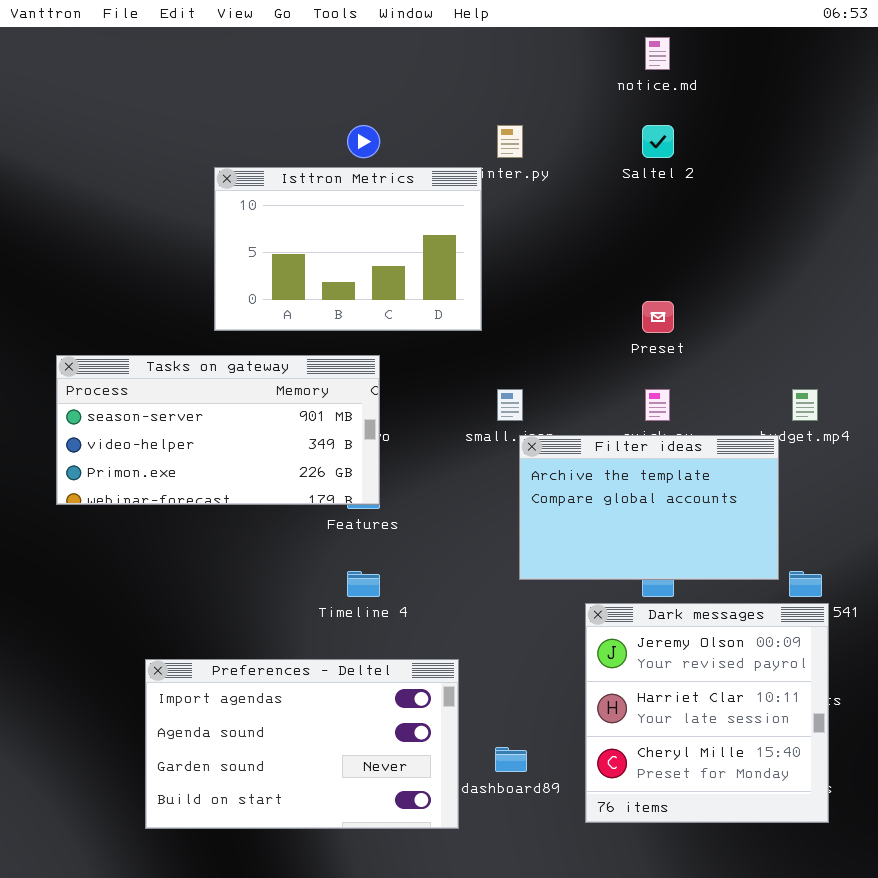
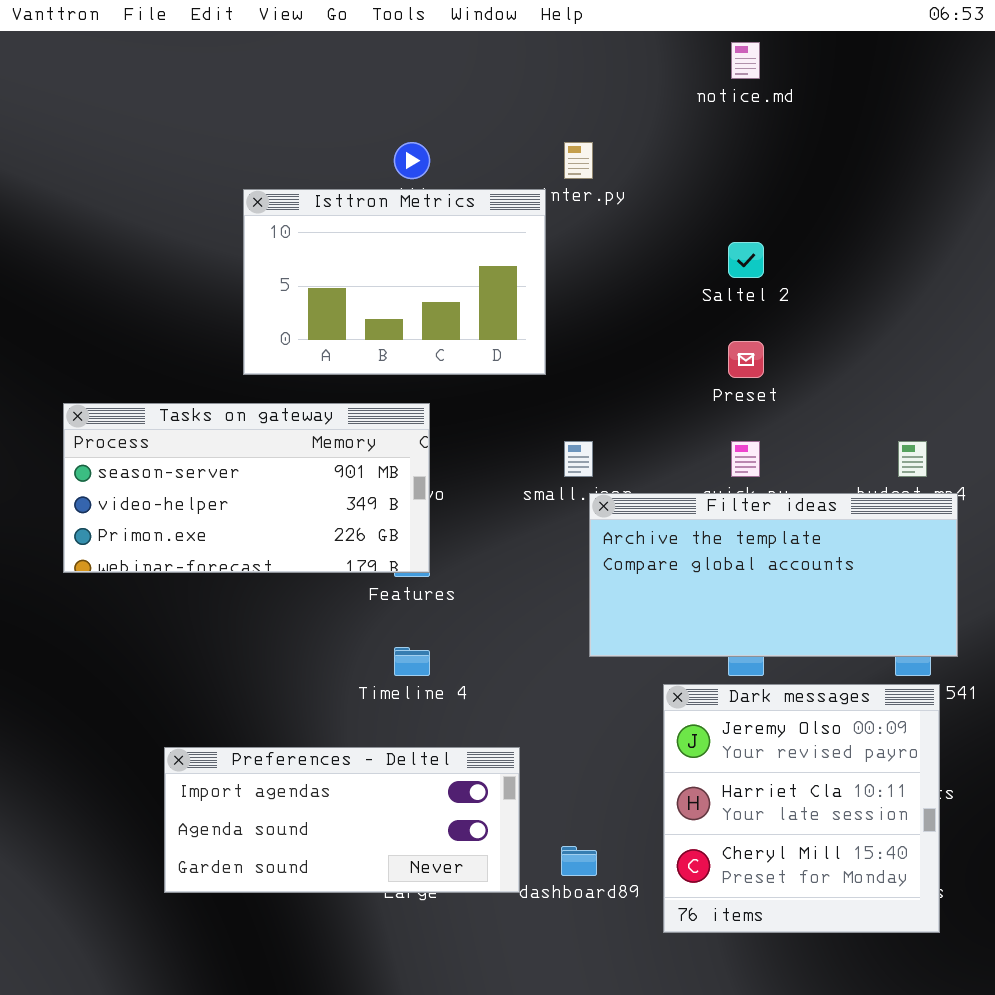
Saltel 2: [642,125,674,158] -> [728,242,764,278], moved
Filter ideas: [519,435,779,580] -> [589,493,958,657], resized
Preferences - Deltel: [145,659,459,829] -> [164,747,520,893], resized

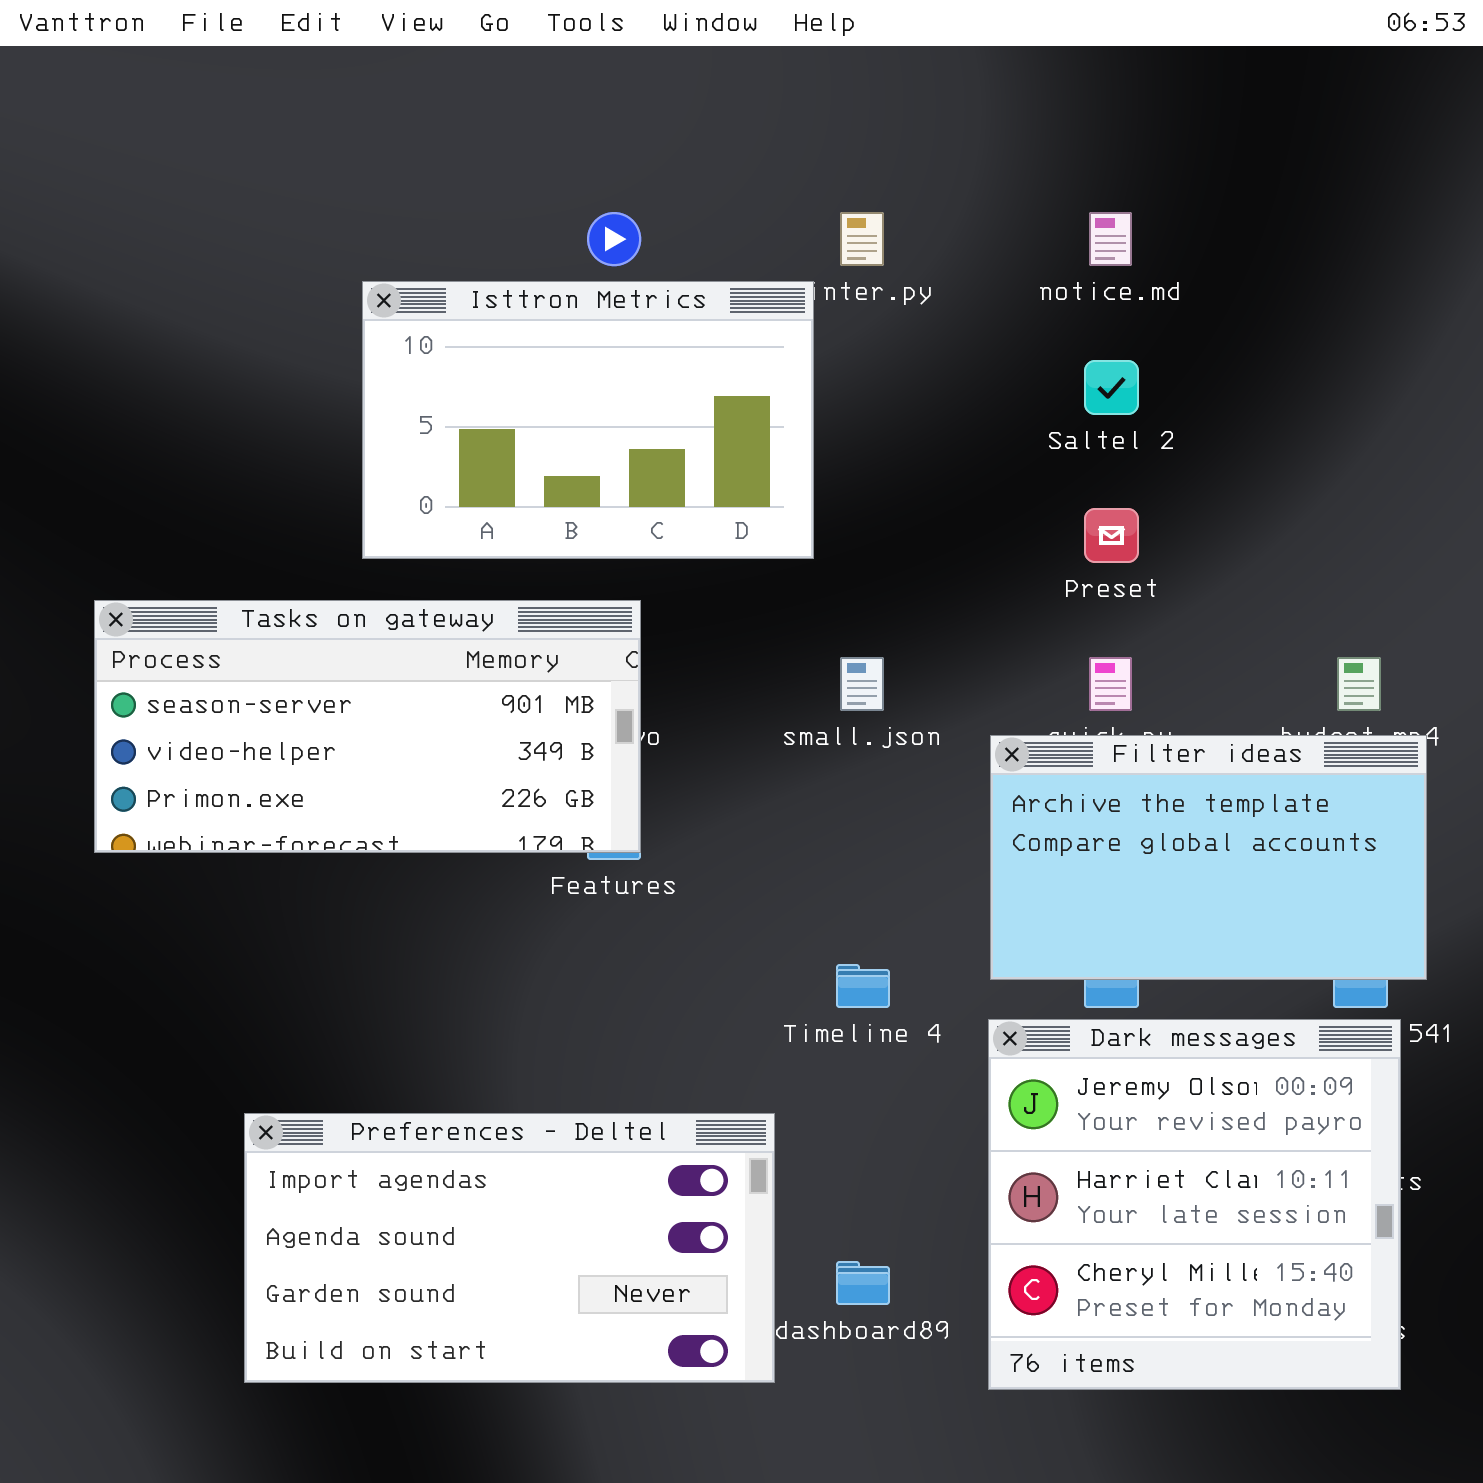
notice.md: [731,42,760,79] -> [1089,212,1132,266], moved
Filter ideas: [589,493,958,657] -> [990,735,1427,980], resized
Timeline 4: [394,647,430,676] -> [836,964,890,1008], moved
Preferences - Deltel: [164,747,520,893] -> [244,1113,775,1383], resized

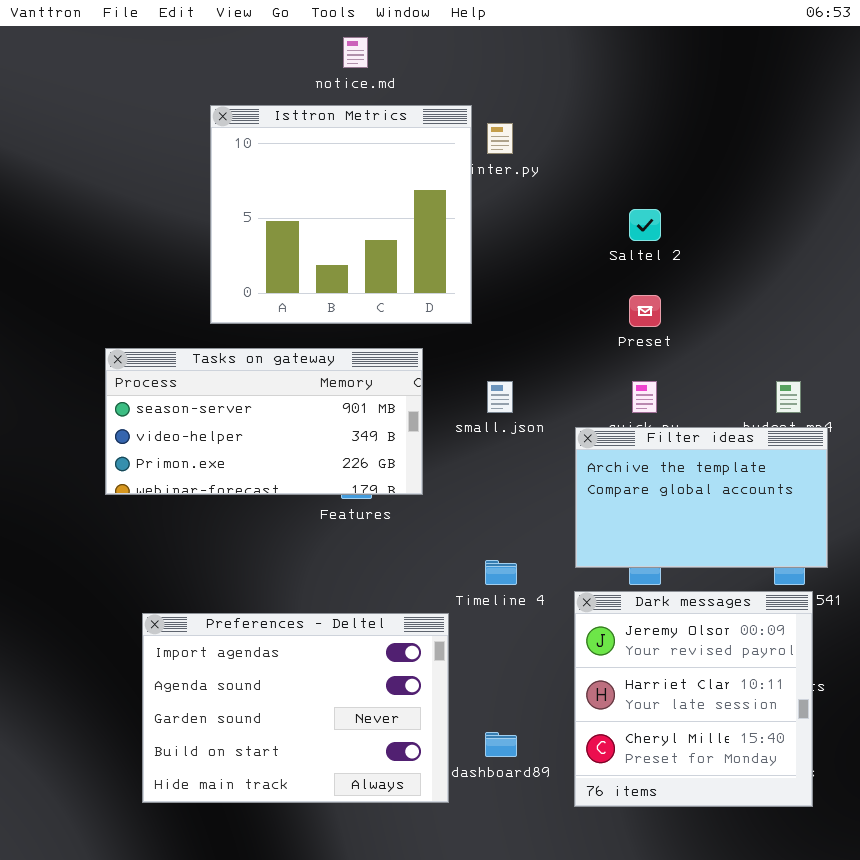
notice.md: [1089,212,1132,266] -> [343,37,368,68], moved
Isttron Metrics: [362,281,814,559] -> [210,105,472,324], resized
Tasks on gateway: [94,600,641,853] -> [105,348,423,495], moved
Preferences - Deltel: [244,1113,775,1383] -> [142,613,449,803], resized

